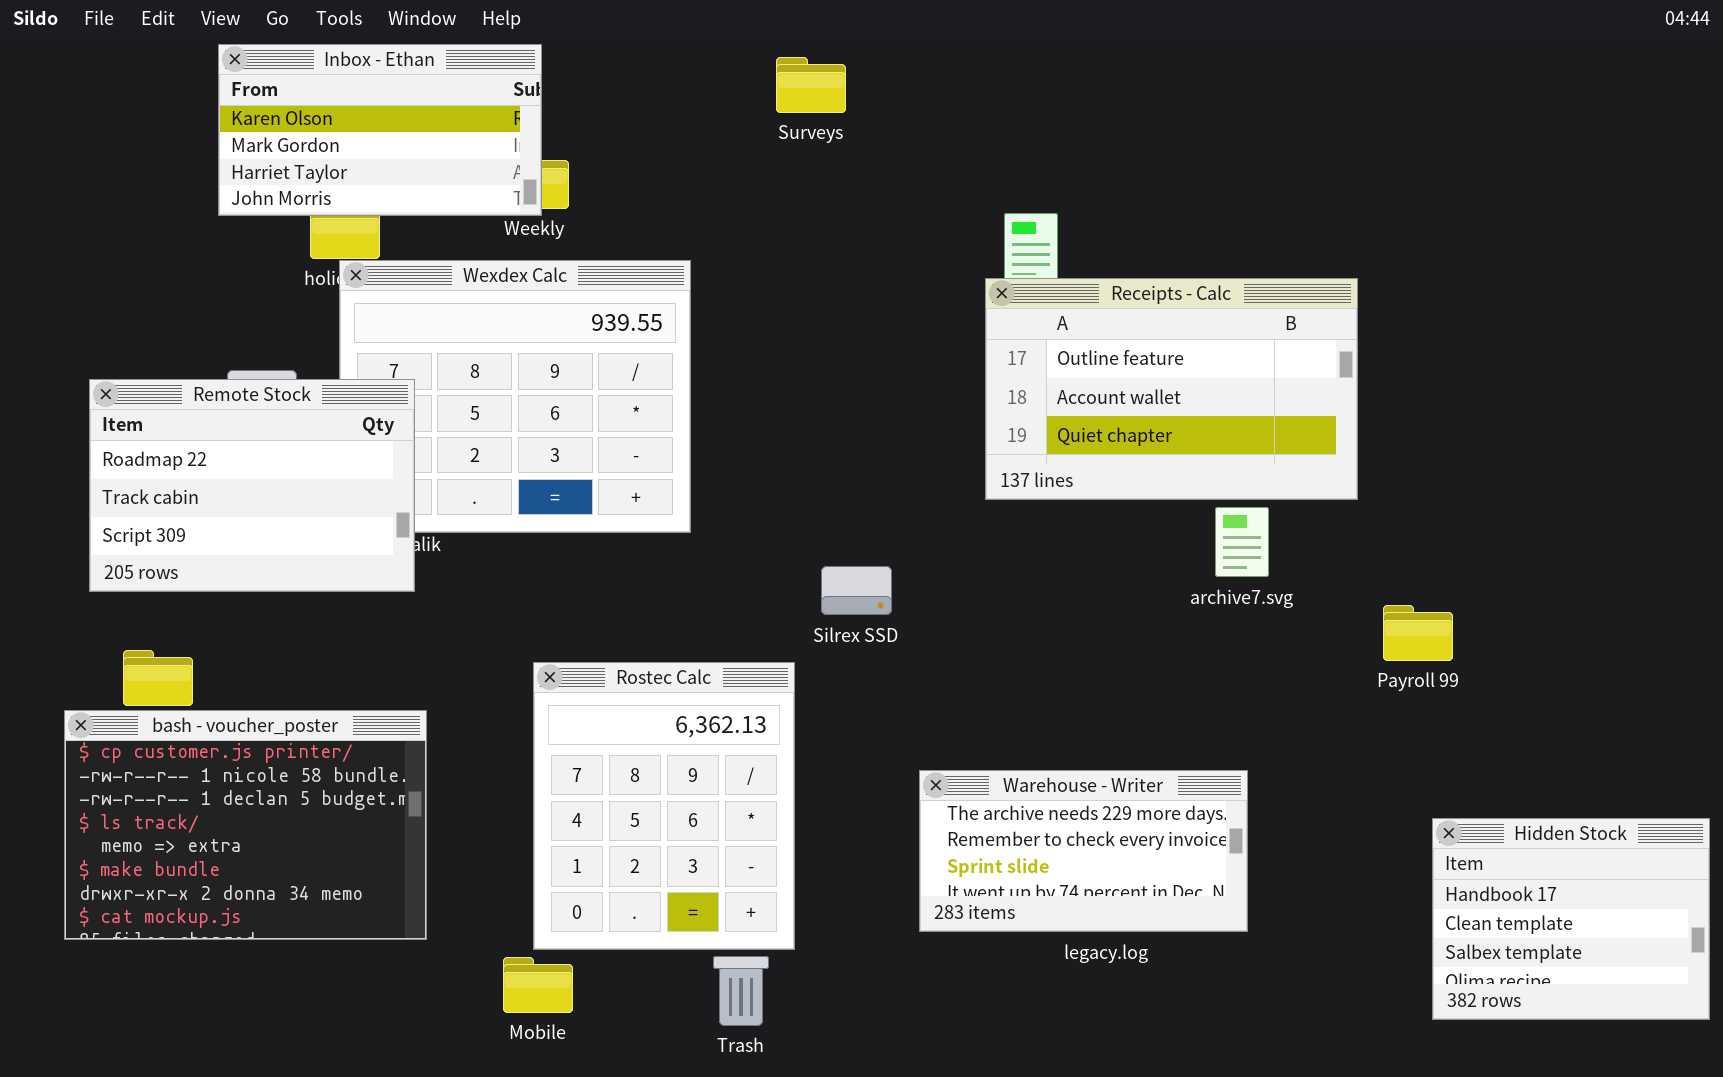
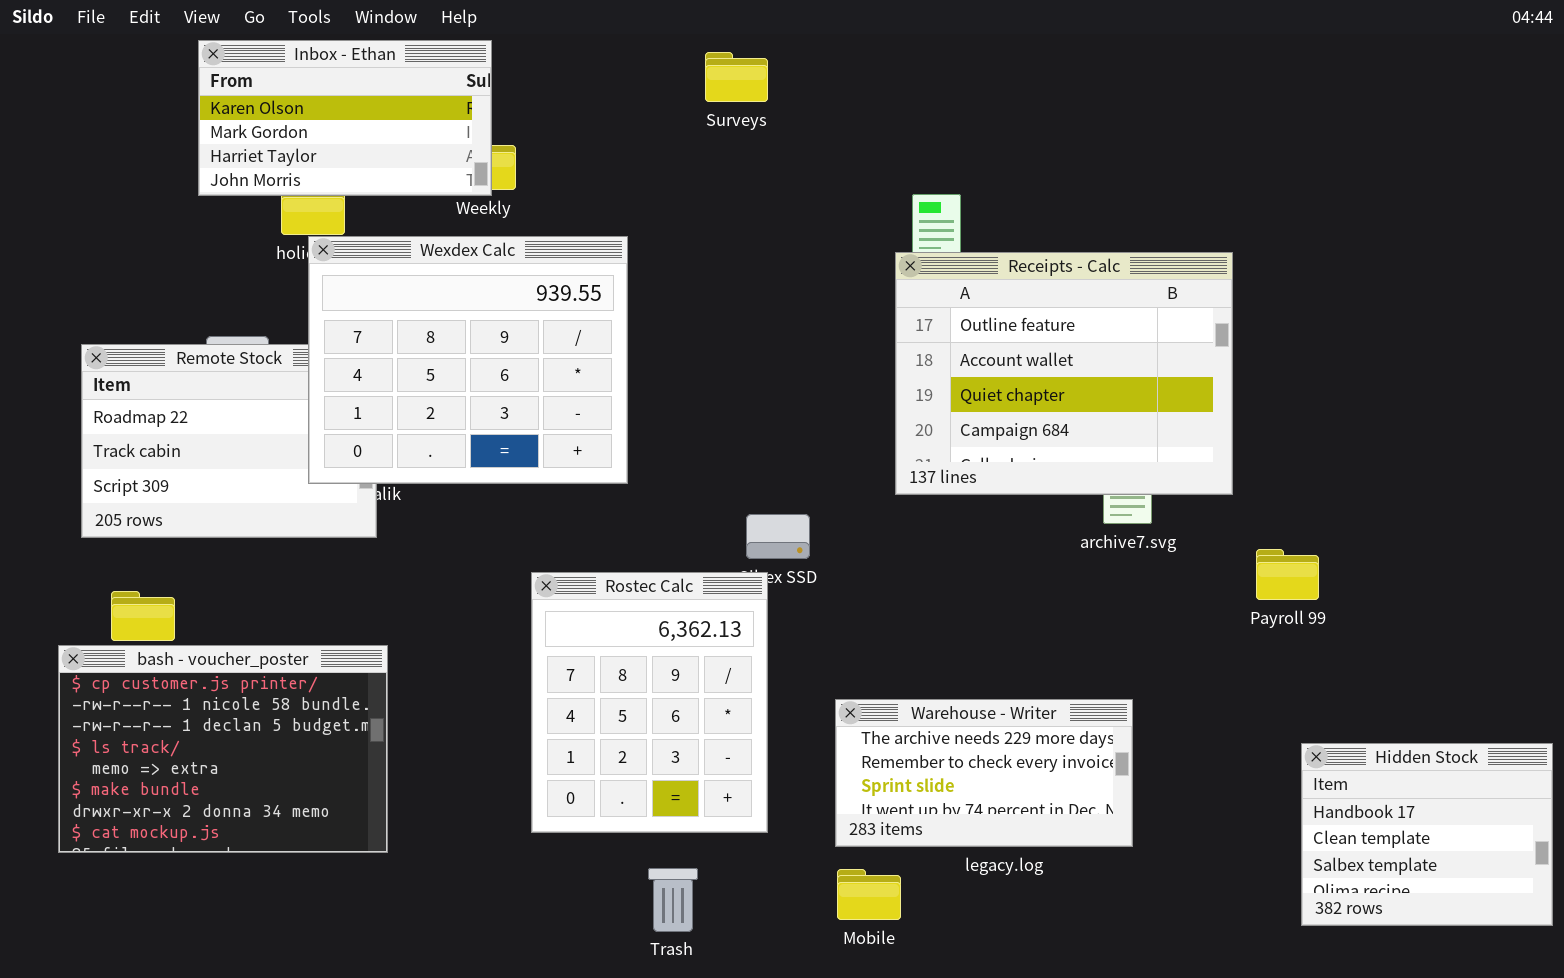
Wexdex Calc: [339,260,691,533] -> [308,236,628,484], raised
Receipts - Calc: [985,278,1358,500] -> [895,252,1233,495], resized
Rostec Calc: [533,662,795,950] -> [531,572,768,833], moved
Mobile: [503,957,573,1013] -> [837,869,901,920], moved

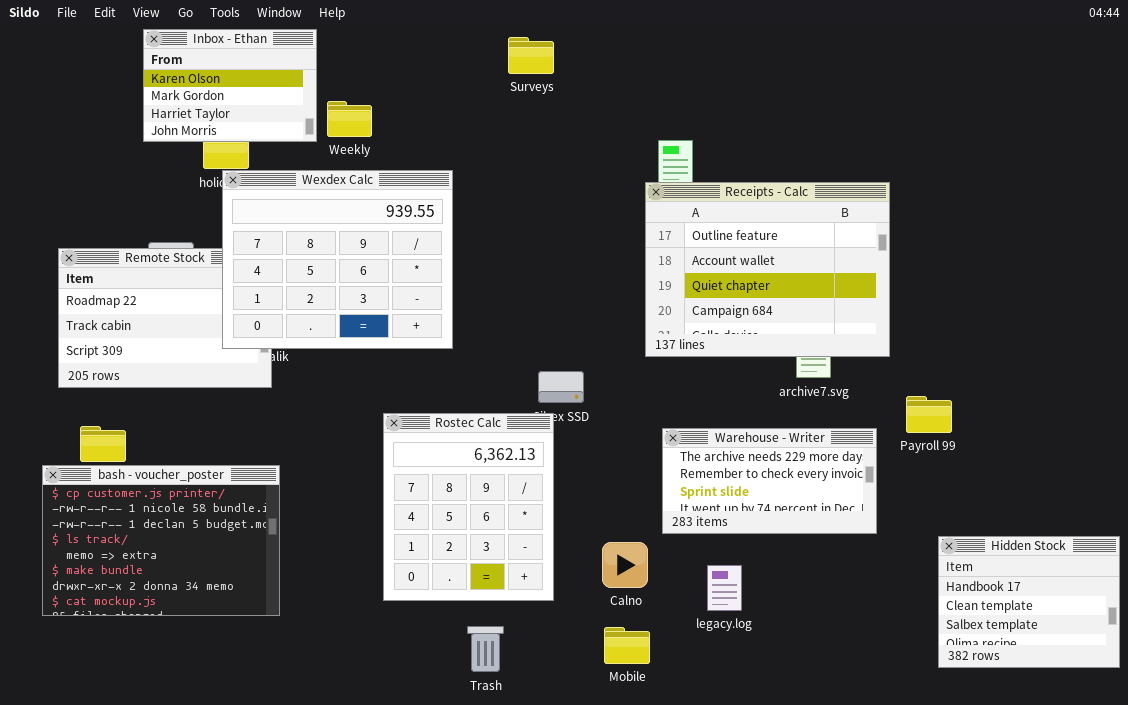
Inbox - Ethan: [198,40,492,196] -> [143,29,317,142], resized
Warehouse - Writer: [835,699,1133,847] -> [662,428,877,534], moved

